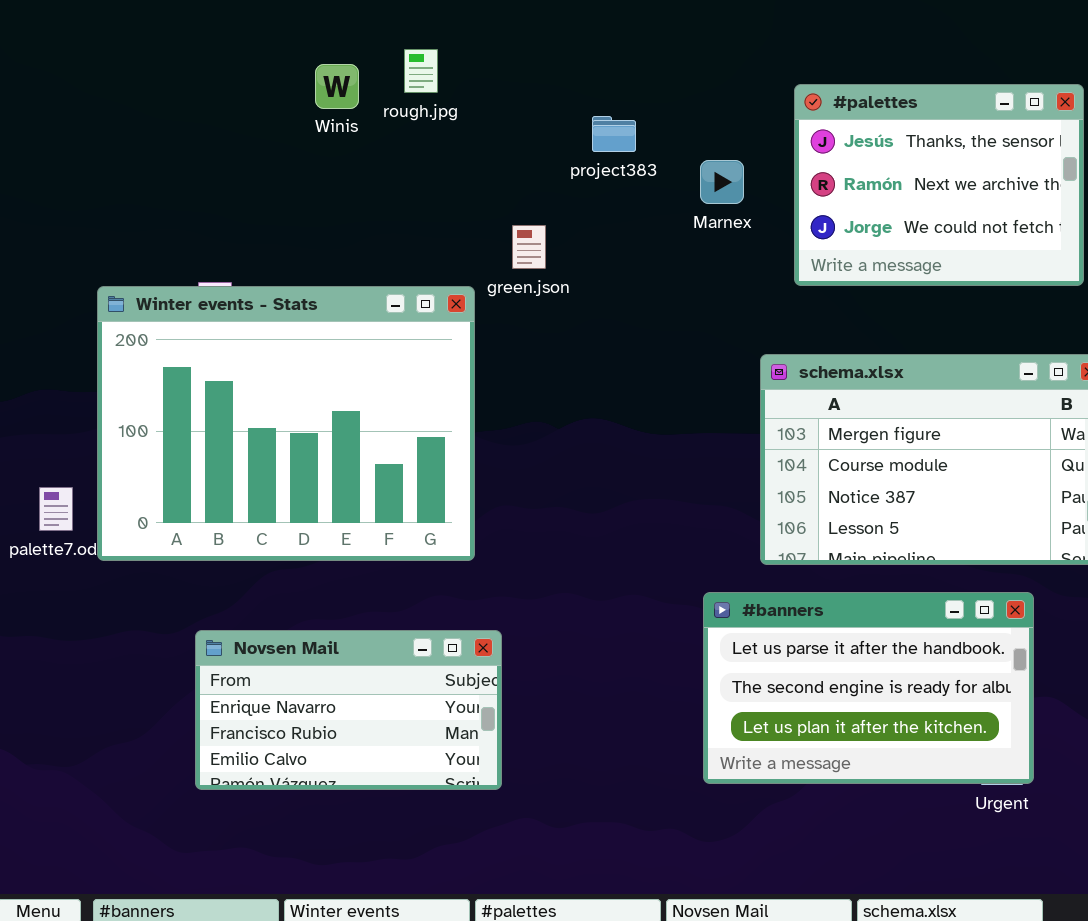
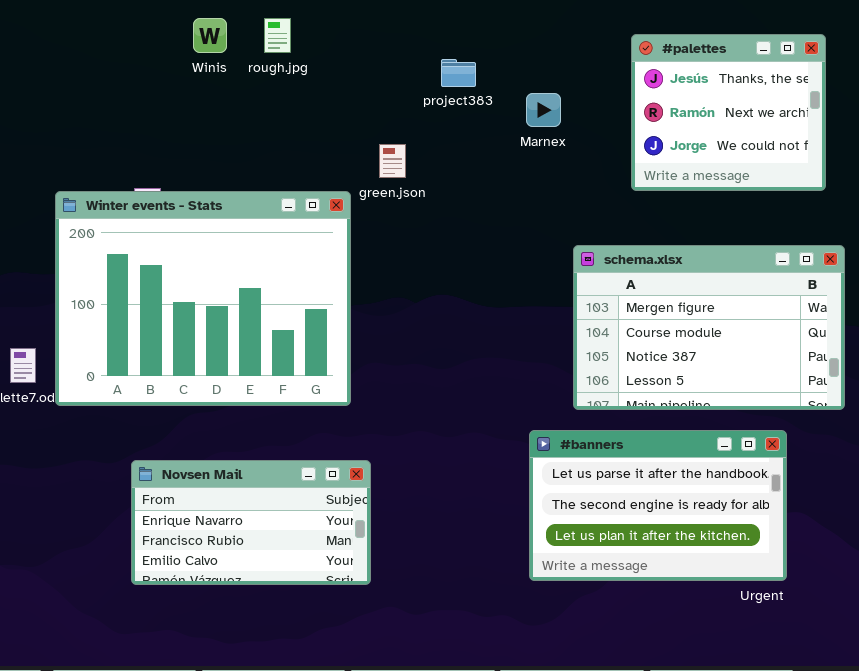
rough.jpg: [404,49,438,93] -> [264,18,291,53], moved
Winis: [315,64,359,109] -> [193,18,227,53], moved
#palettes: [794,84,1084,286] -> [631,34,826,191], resized

